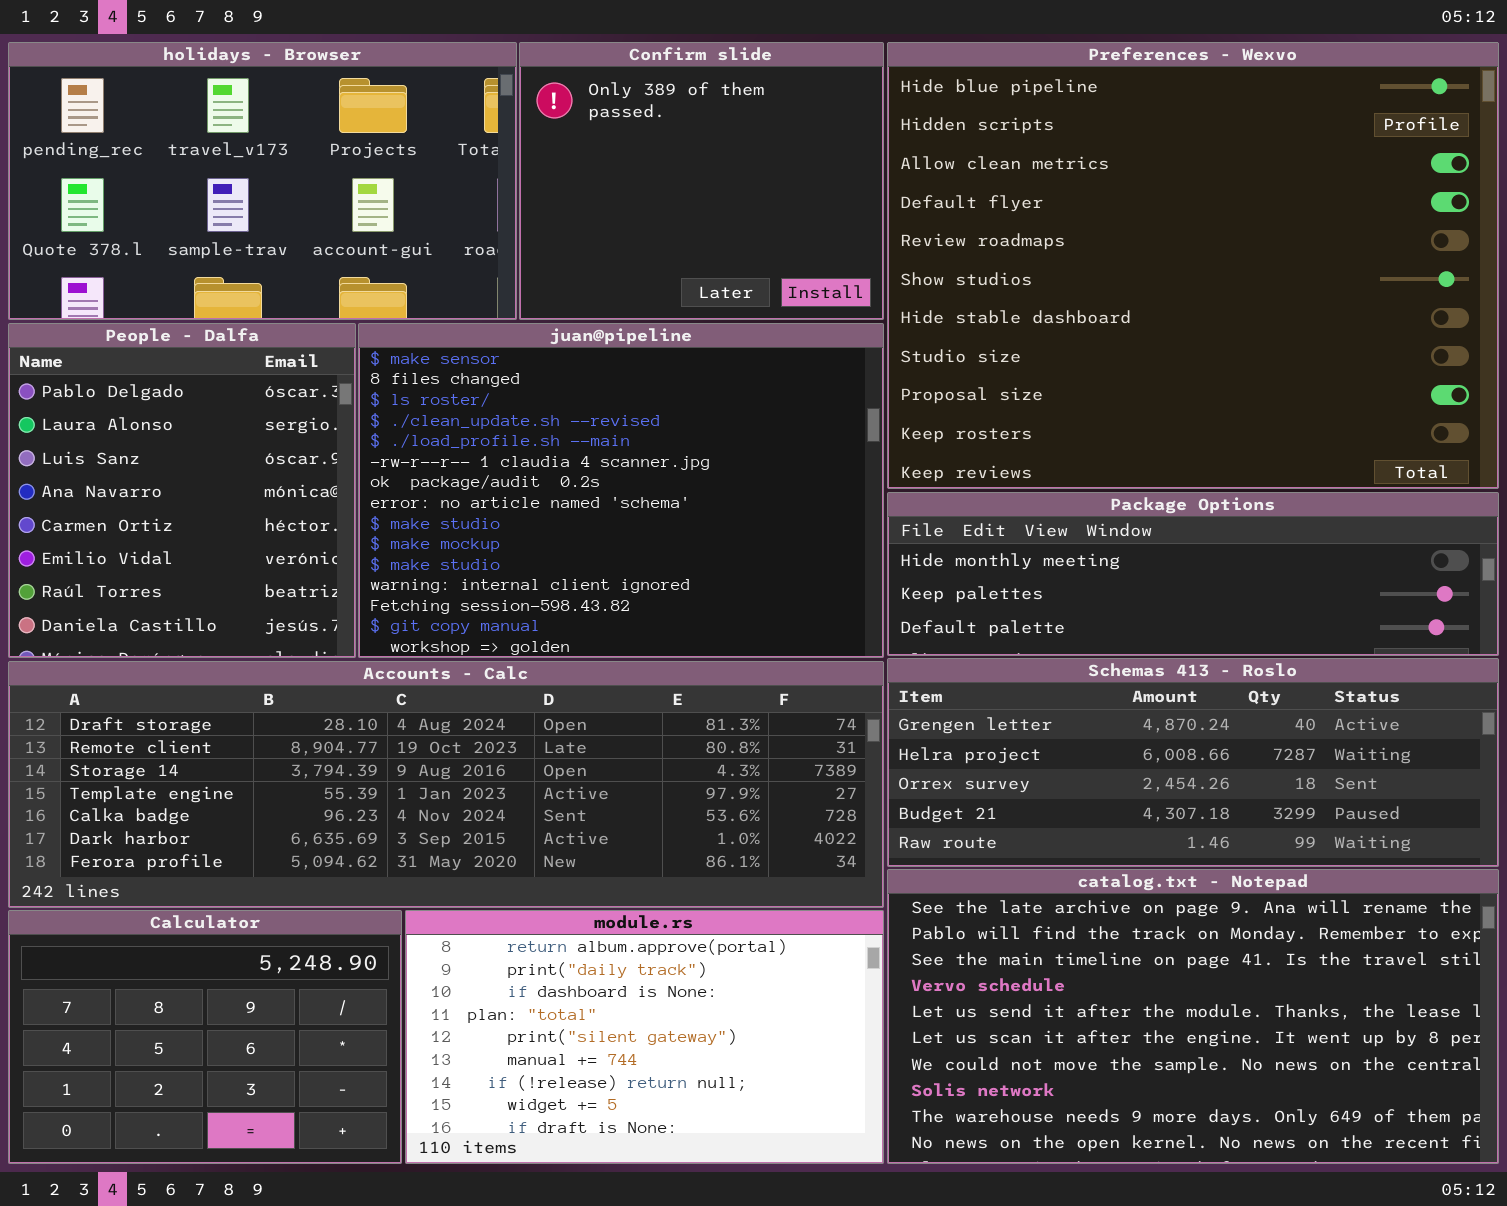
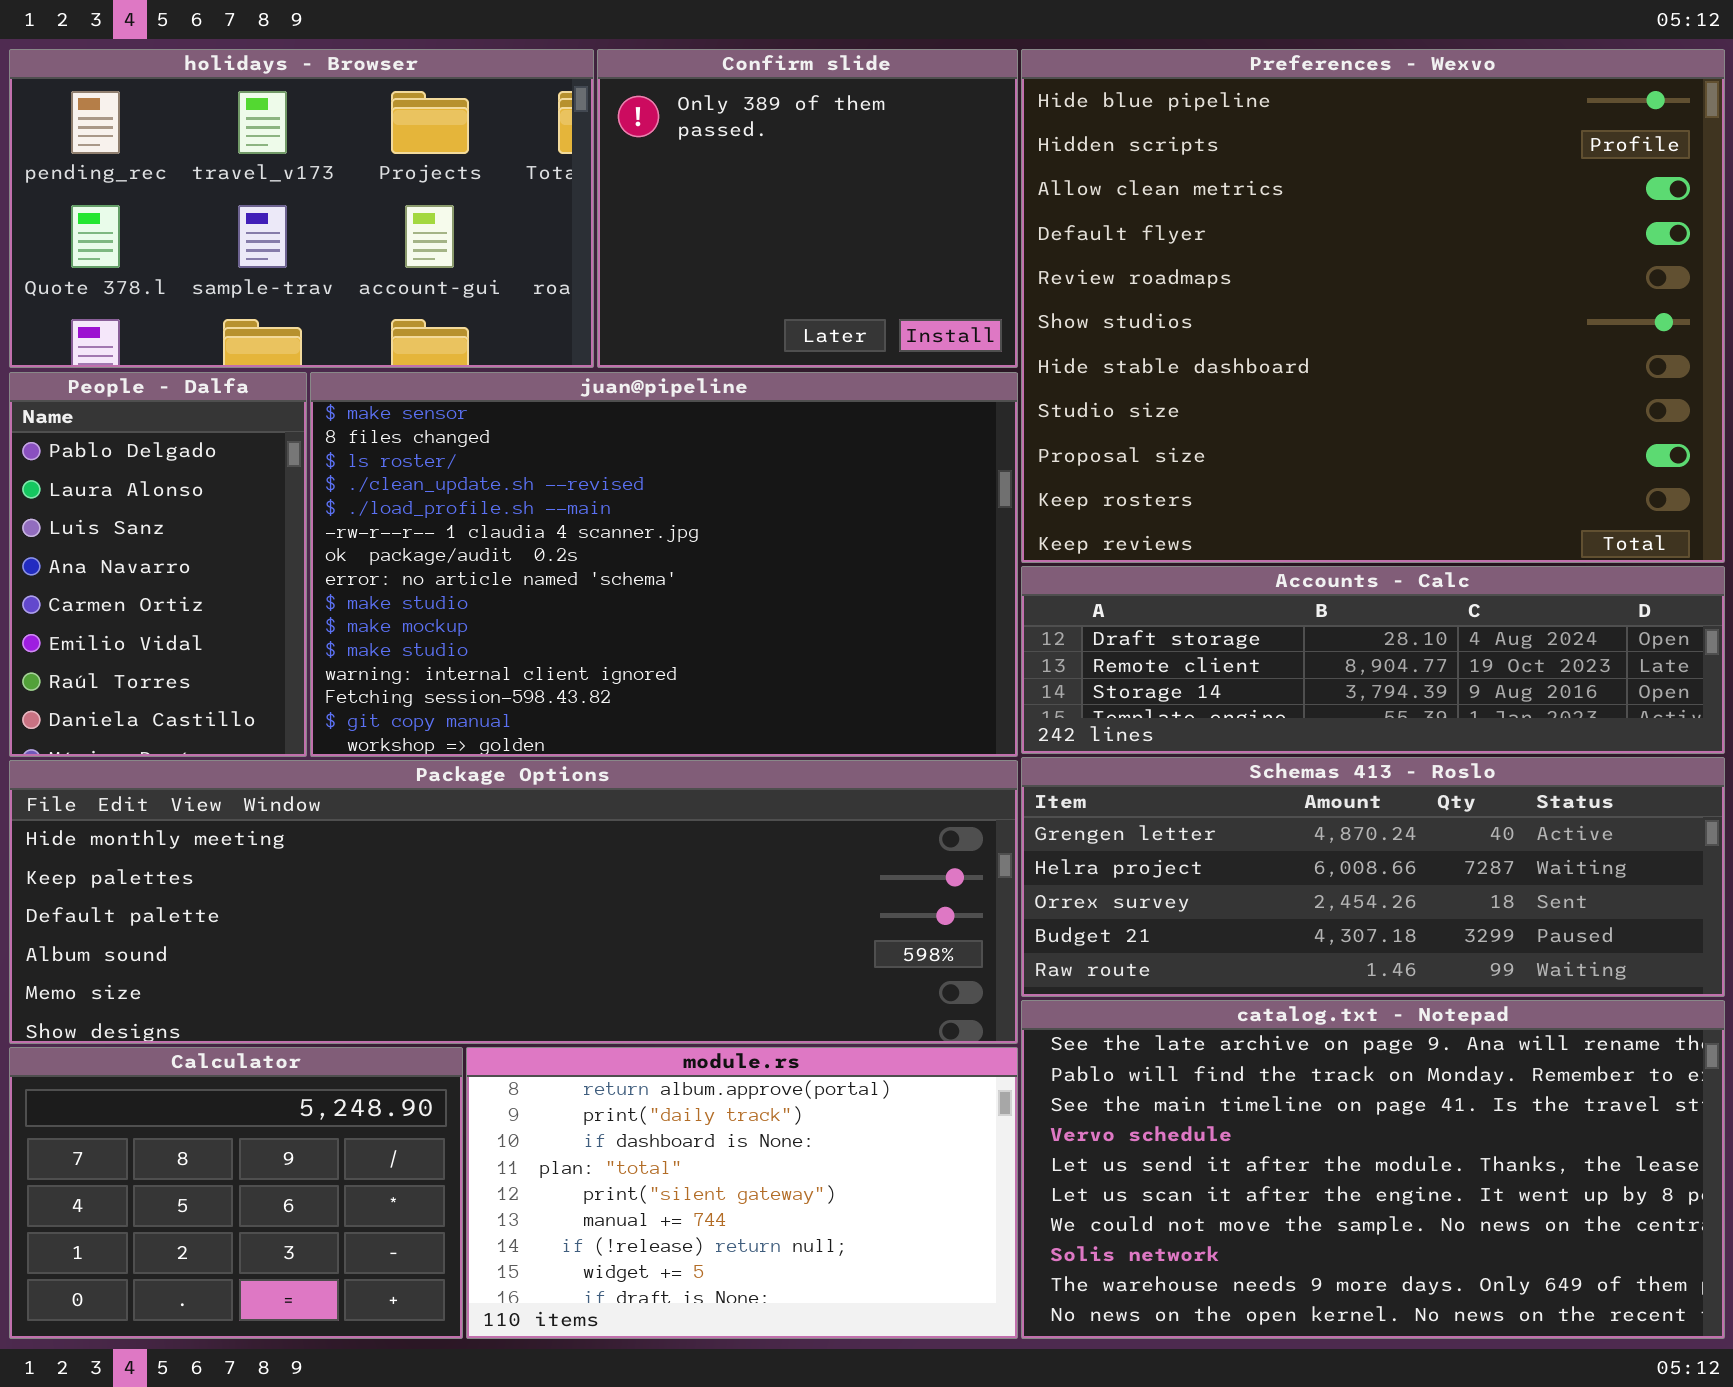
People - Dalfa: [8,323,356,658] -> [9,372,307,757], resized
juan@pipeline: [358,323,884,658] -> [310,372,1018,757], resized
Package Options: [887,492,1499,656] -> [9,760,1018,1044], moved, resized
Accounts - Calc: [8,661,884,908] -> [1021,566,1725,754], moved, resized

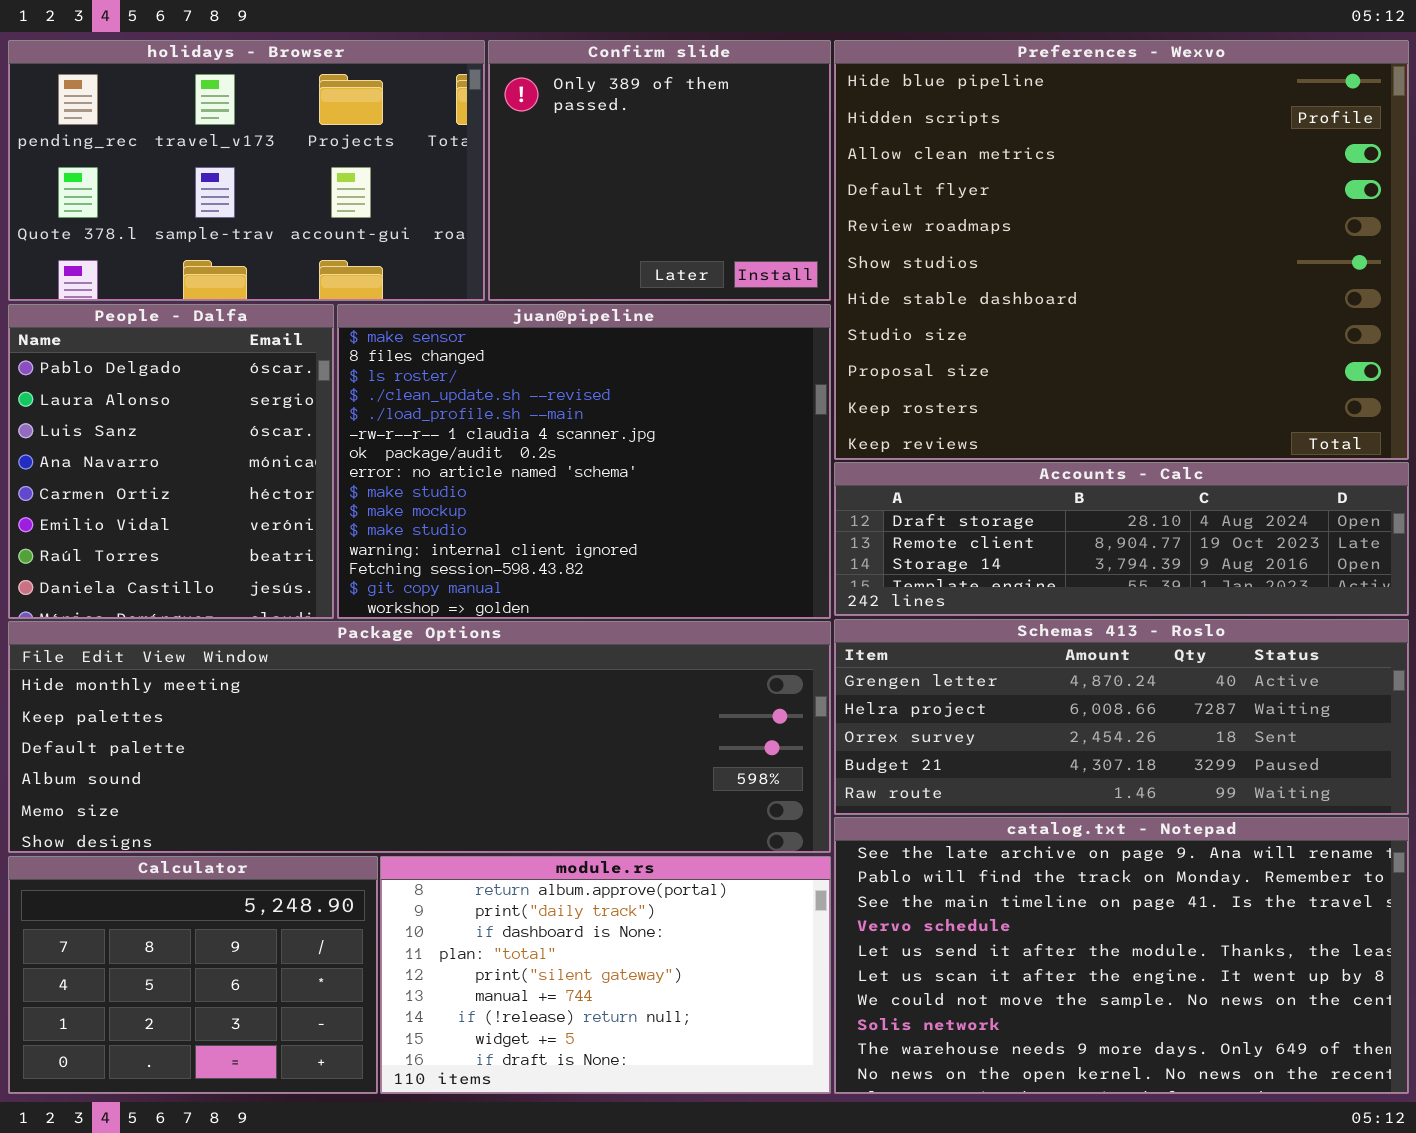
People - Dalfa: [9,372,307,757] -> [8,304,334,619], resized
juan@pipeline: [310,372,1018,757] -> [337,304,831,619], resized

